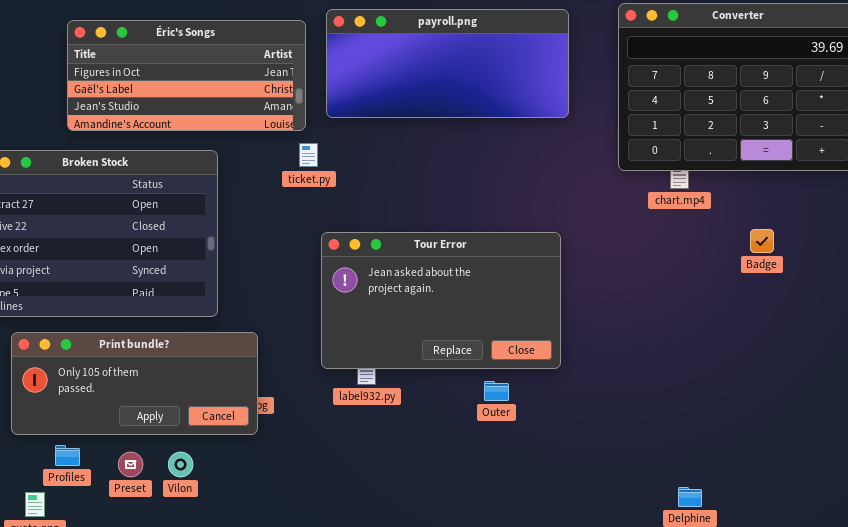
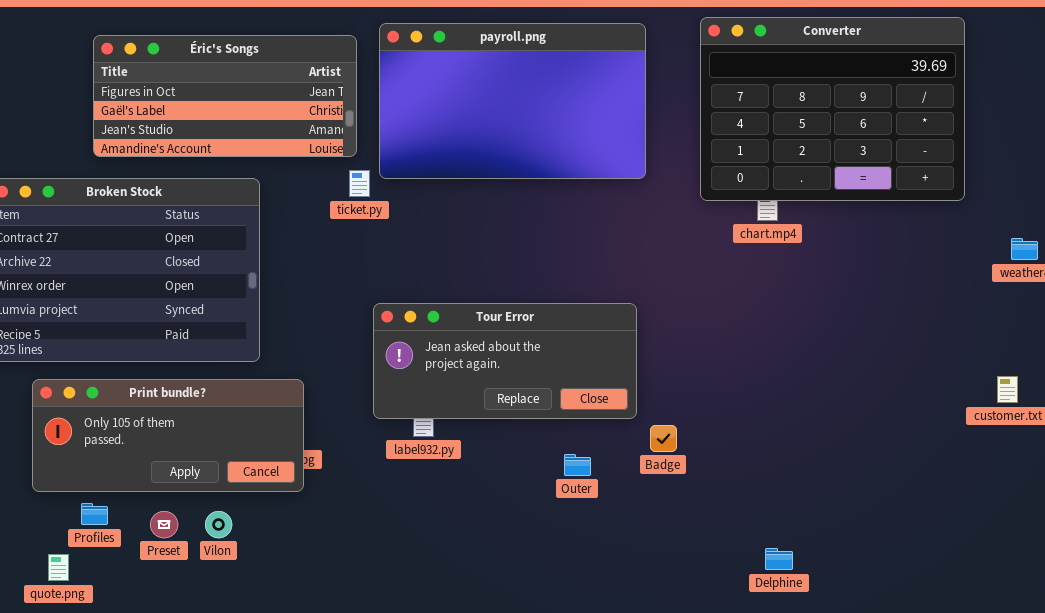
payroll.png: [326,9,569,118] -> [379,23,646,179], resized
Badge: [750,229,774,253] -> [650,425,677,452], moved
Tour Error: [321,232,561,369] -> [373,303,637,419], resized
Outer: [484,381,509,401] -> [564,454,591,476], moved

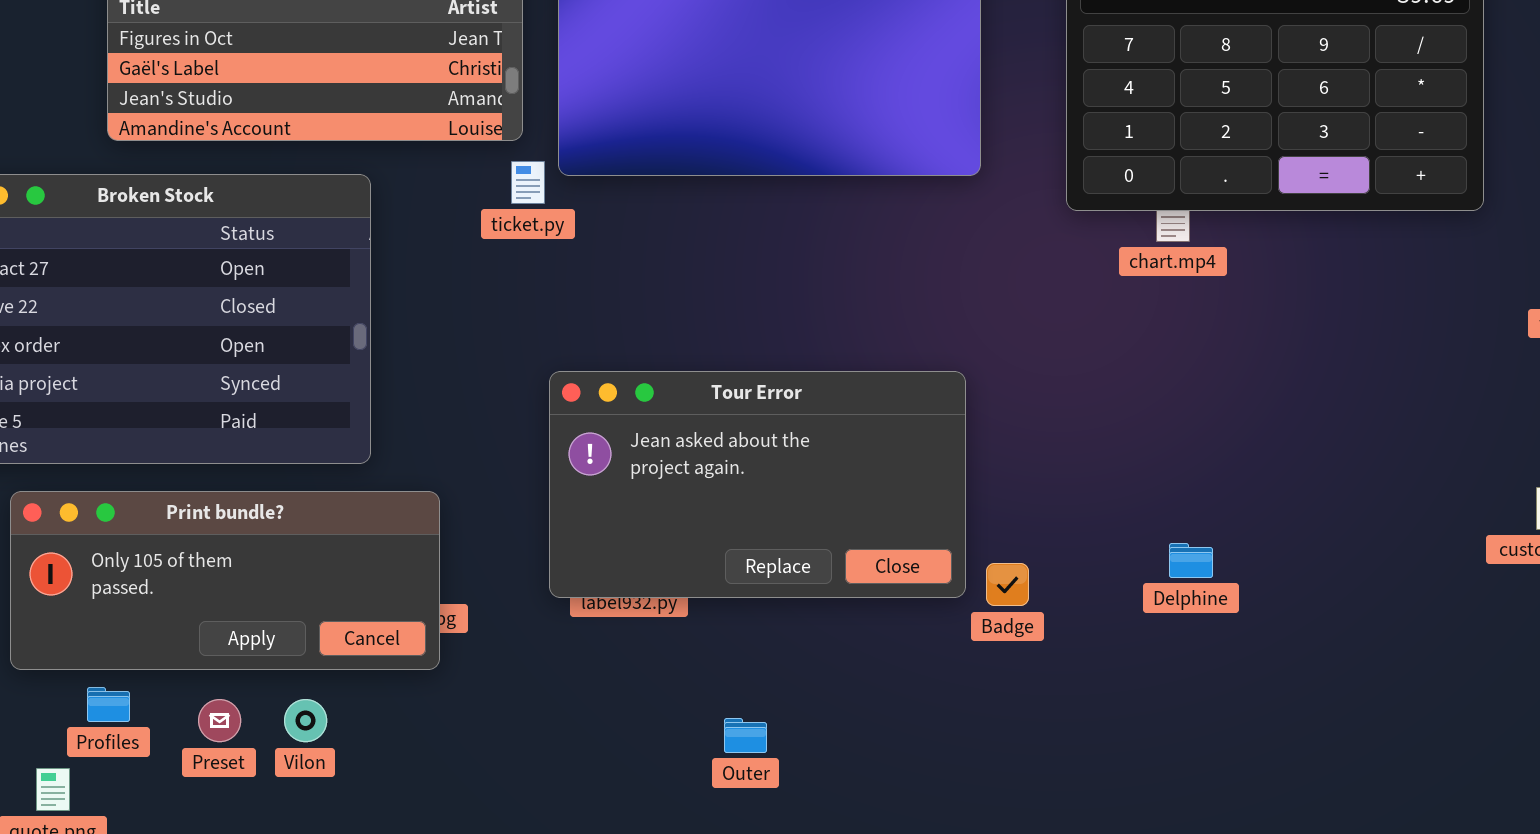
Tour Error: [373,303,637,419] -> [549,371,966,598], resized
Outer: [564,454,591,476] -> [724,718,767,753], moved
Delphine: [765,548,793,570] -> [1169,543,1213,578], moved

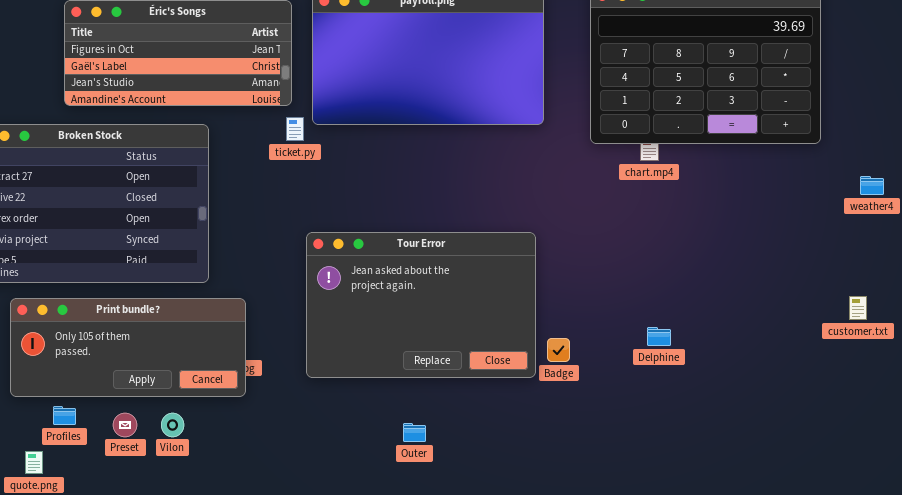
Tour Error: [549,371,966,598] -> [306,232,536,378], resized

